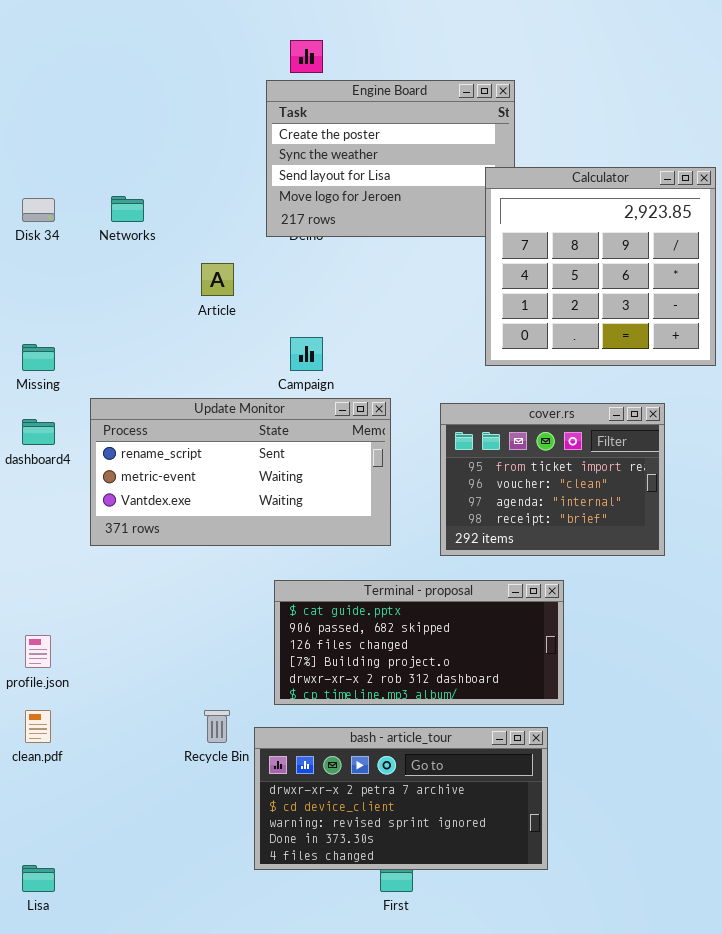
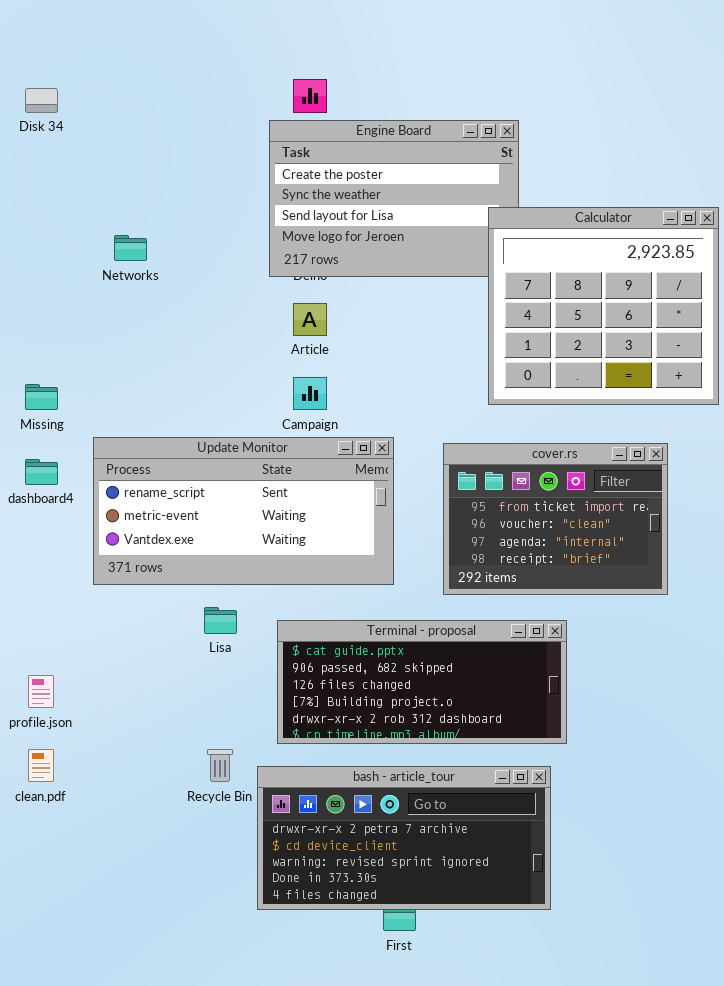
Disk 34: [22,198,55,222] -> [25,88,58,113], moved
Article: [201,263,234,296] -> [293,303,327,336], moved
Lisa: [22,865,55,892] -> [204,607,237,634], moved

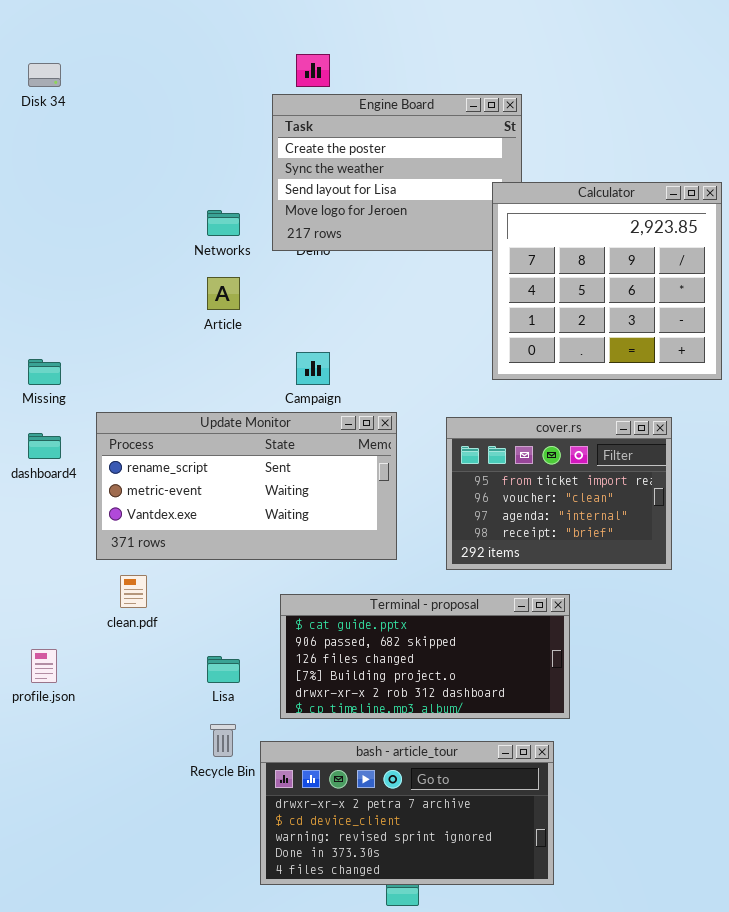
Networks: [114,235,147,261] -> [207,210,240,236], moved
Article: [293,303,327,336] -> [207,277,240,310], moved
Lisa: [204,607,237,634] -> [207,656,240,683], moved
clean.pdf: [28,749,54,782] -> [120,575,147,608], moved

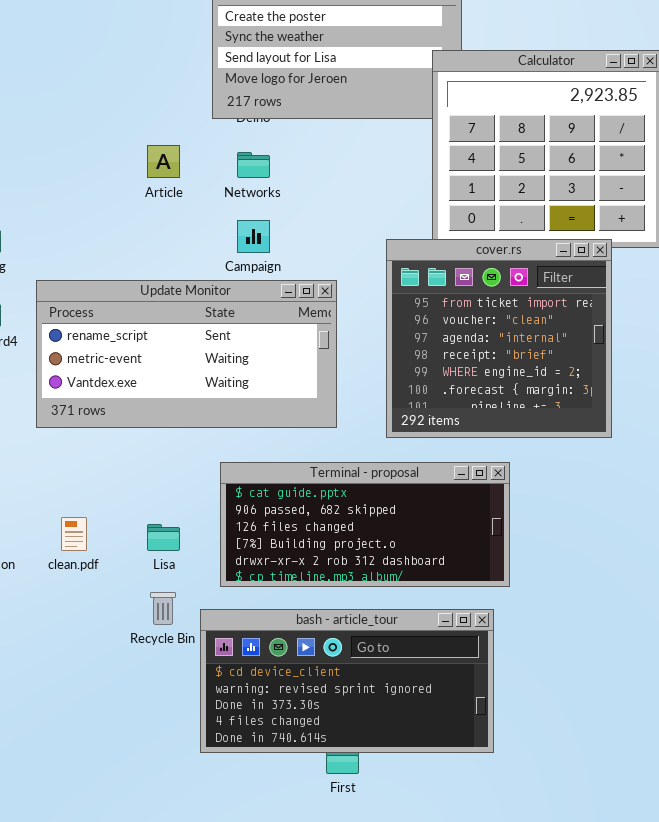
Networks: [207,210,240,236] -> [237,152,270,178], moved
cover.rs: [446,417,672,570] -> [386,239,612,438], resized
clean.pdf: [120,575,147,608] -> [61,517,87,551], moved
bash - article_tour: [260,741,554,885] -> [200,609,494,753], scrolled down 1 row

